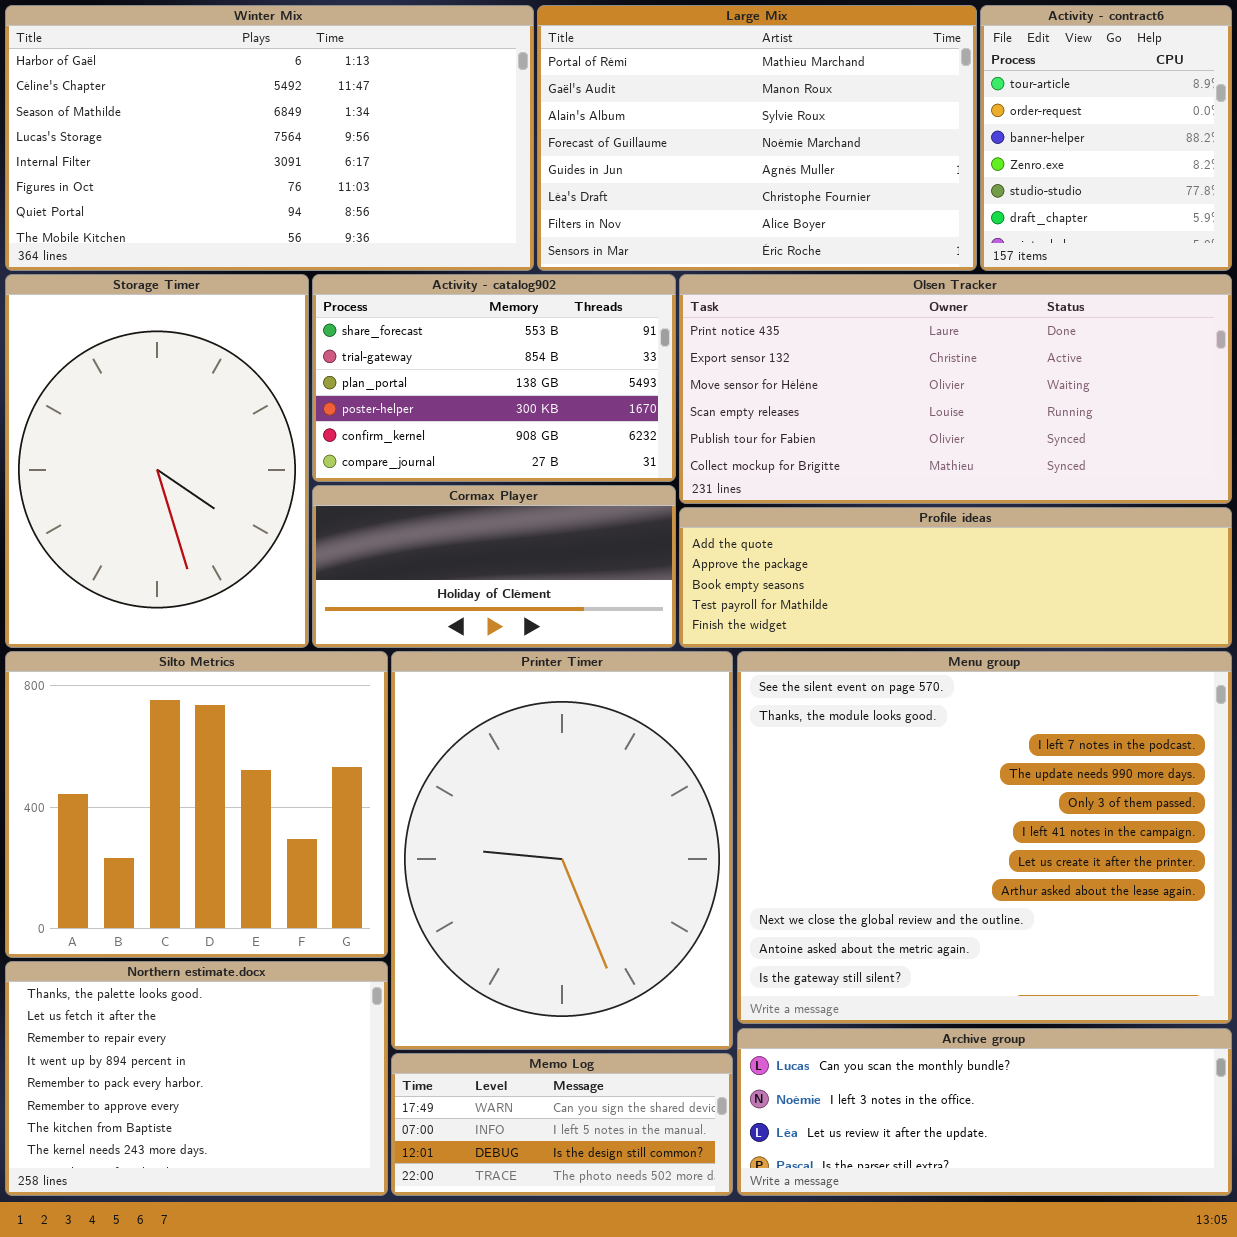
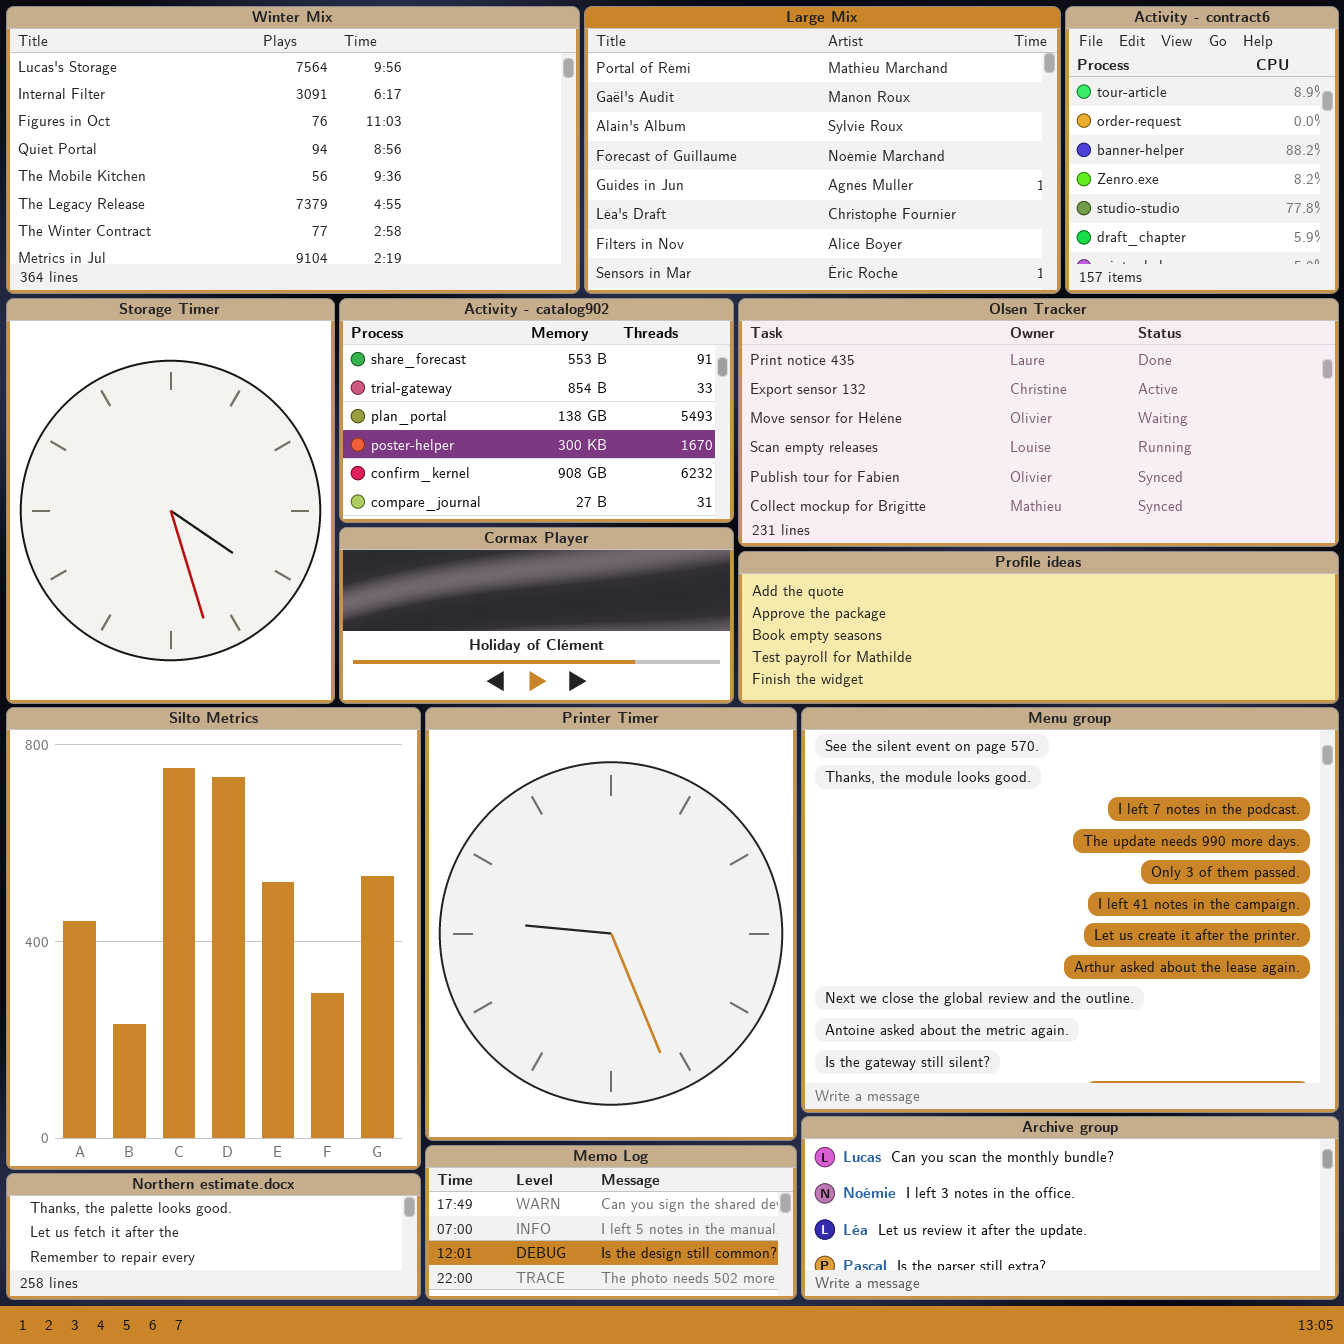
Winter Mix: [5,5,534,271] -> [6,6,580,294], scrolled down 3 rows
Silto Metrics: [5,651,388,958] -> [6,707,421,1170], resized
Northern estimate.docx: [5,961,388,1196] -> [6,1173,421,1300], resized

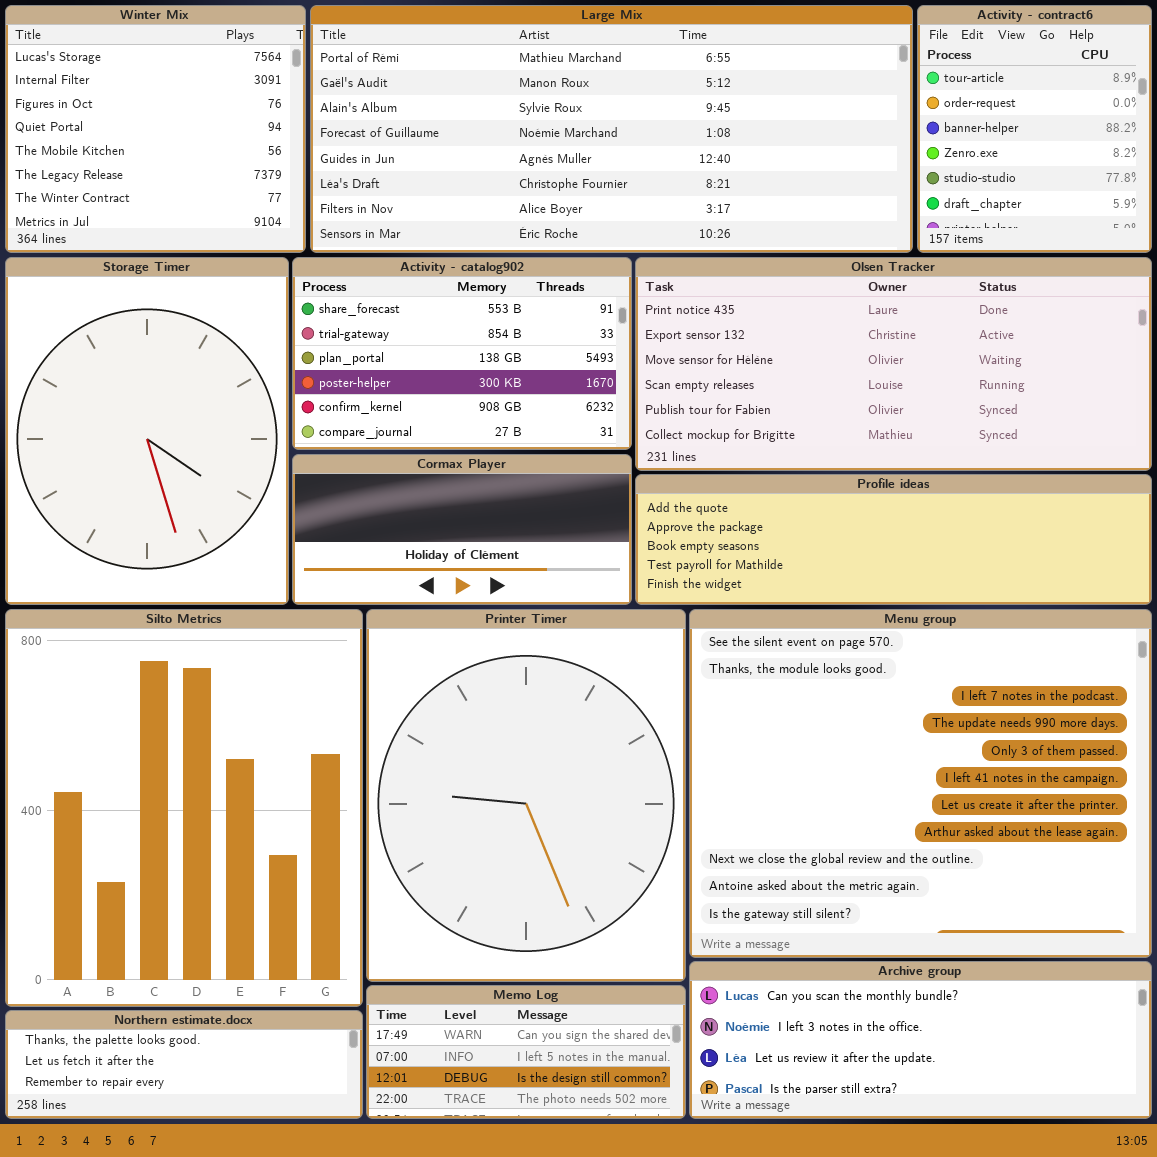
Winter Mix: [6,6,580,294] -> [5,5,306,253], resized
Large Mix: [584,6,1061,294] -> [310,5,913,253], resized

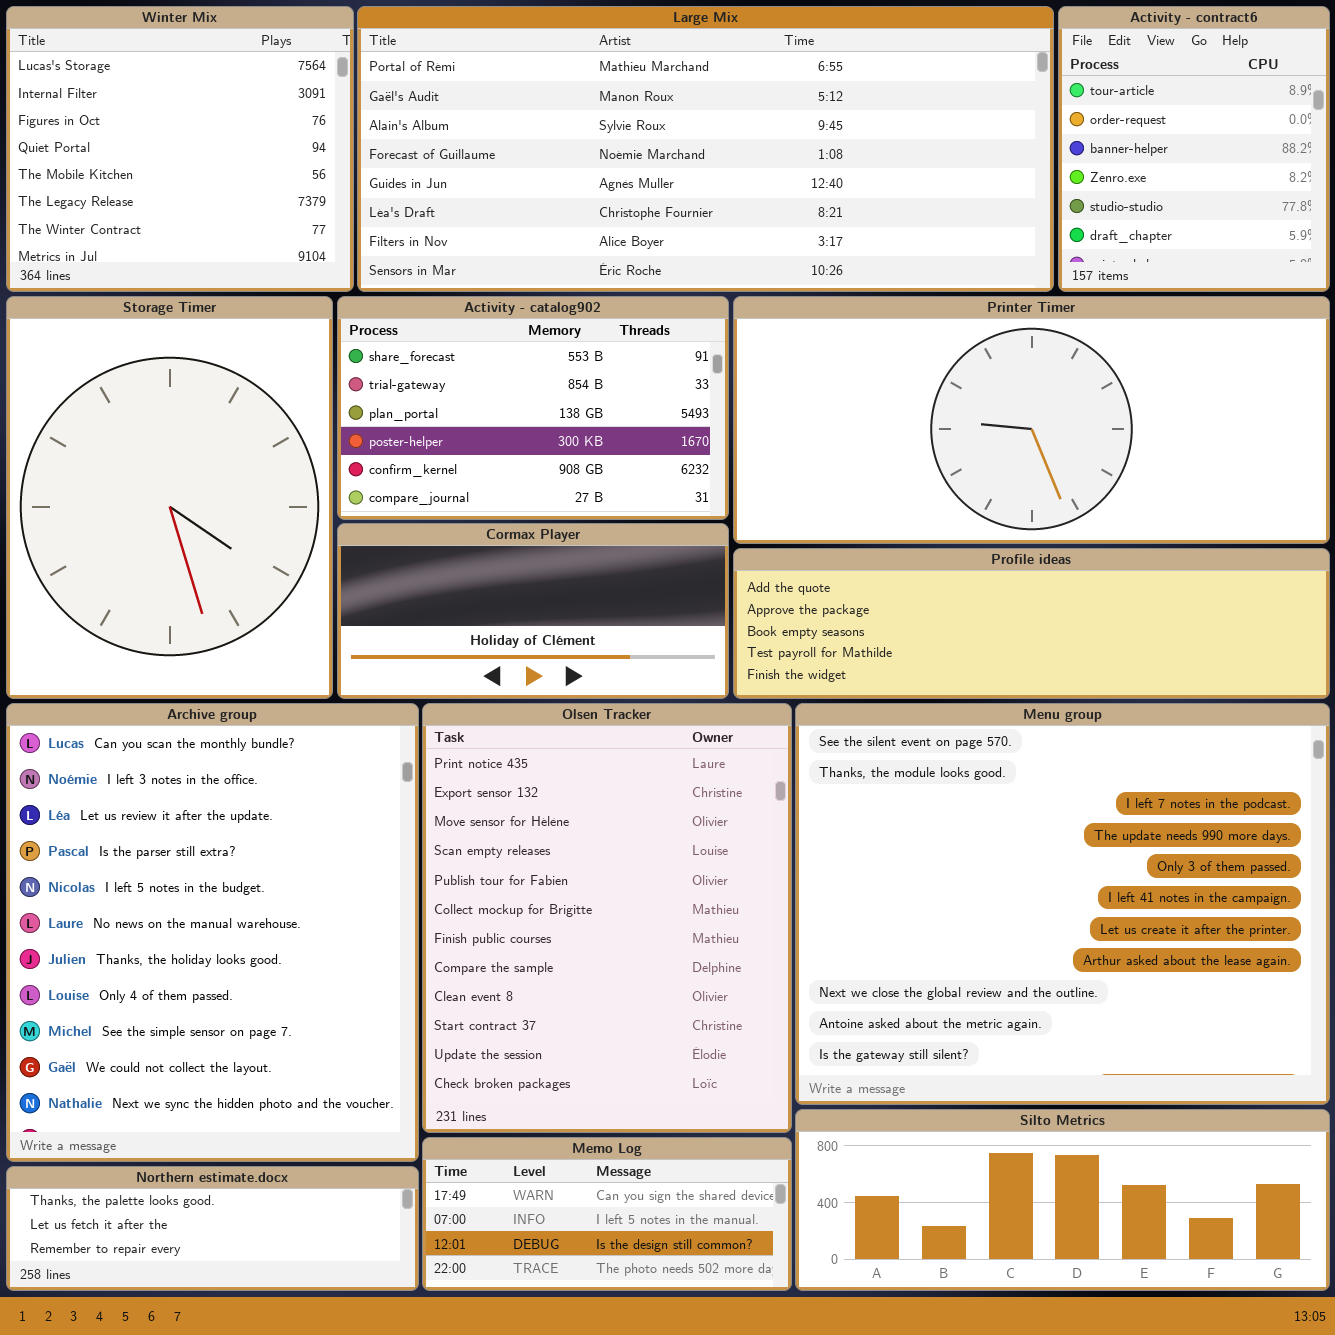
Olsen Tracker: [635,257,1152,471] -> [422,703,792,1133], moved, resized
Silto Metrics: [5,609,363,1007] -> [795,1109,1330,1291], moved, resized
Printer Timer: [366,609,686,982] -> [733,296,1330,544], moved, resized
Archive group: [689,961,1152,1119] -> [6,703,419,1162], moved, resized

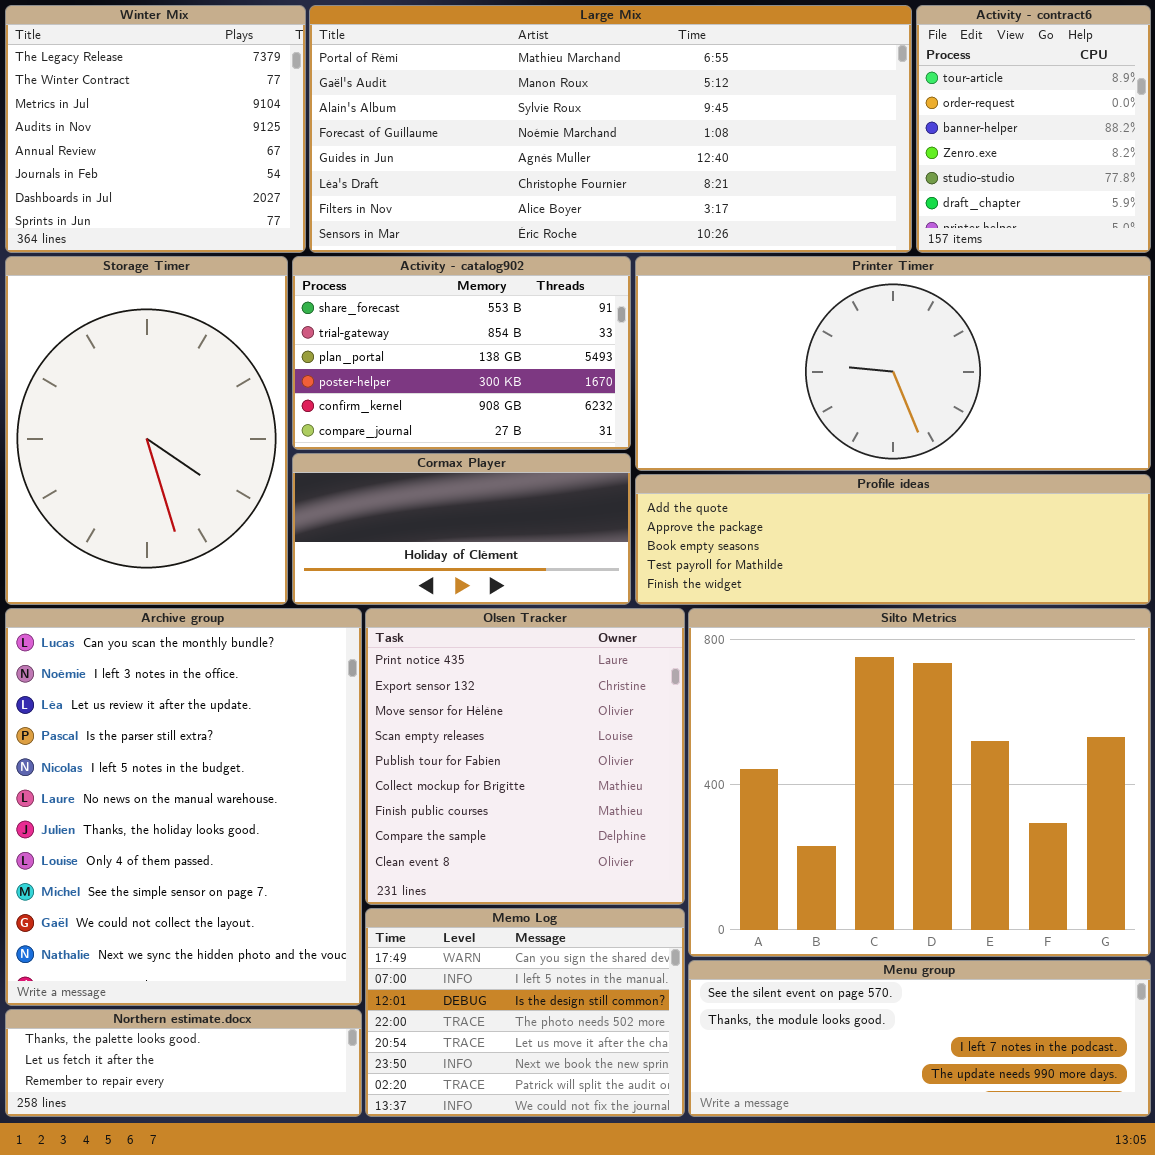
Winter Mix: [6,6,354,292] -> [5,5,306,253], scrolled down 5 rows
Olsen Tracker: [422,703,792,1133] -> [365,608,685,905], resized
Menu group: [795,703,1330,1105] -> [688,960,1151,1117], moved, resized
Silto Metrics: [795,1109,1330,1291] -> [688,608,1151,957], moved, resized
Memo Log: [422,1137,792,1291] -> [365,908,685,1117], resized

